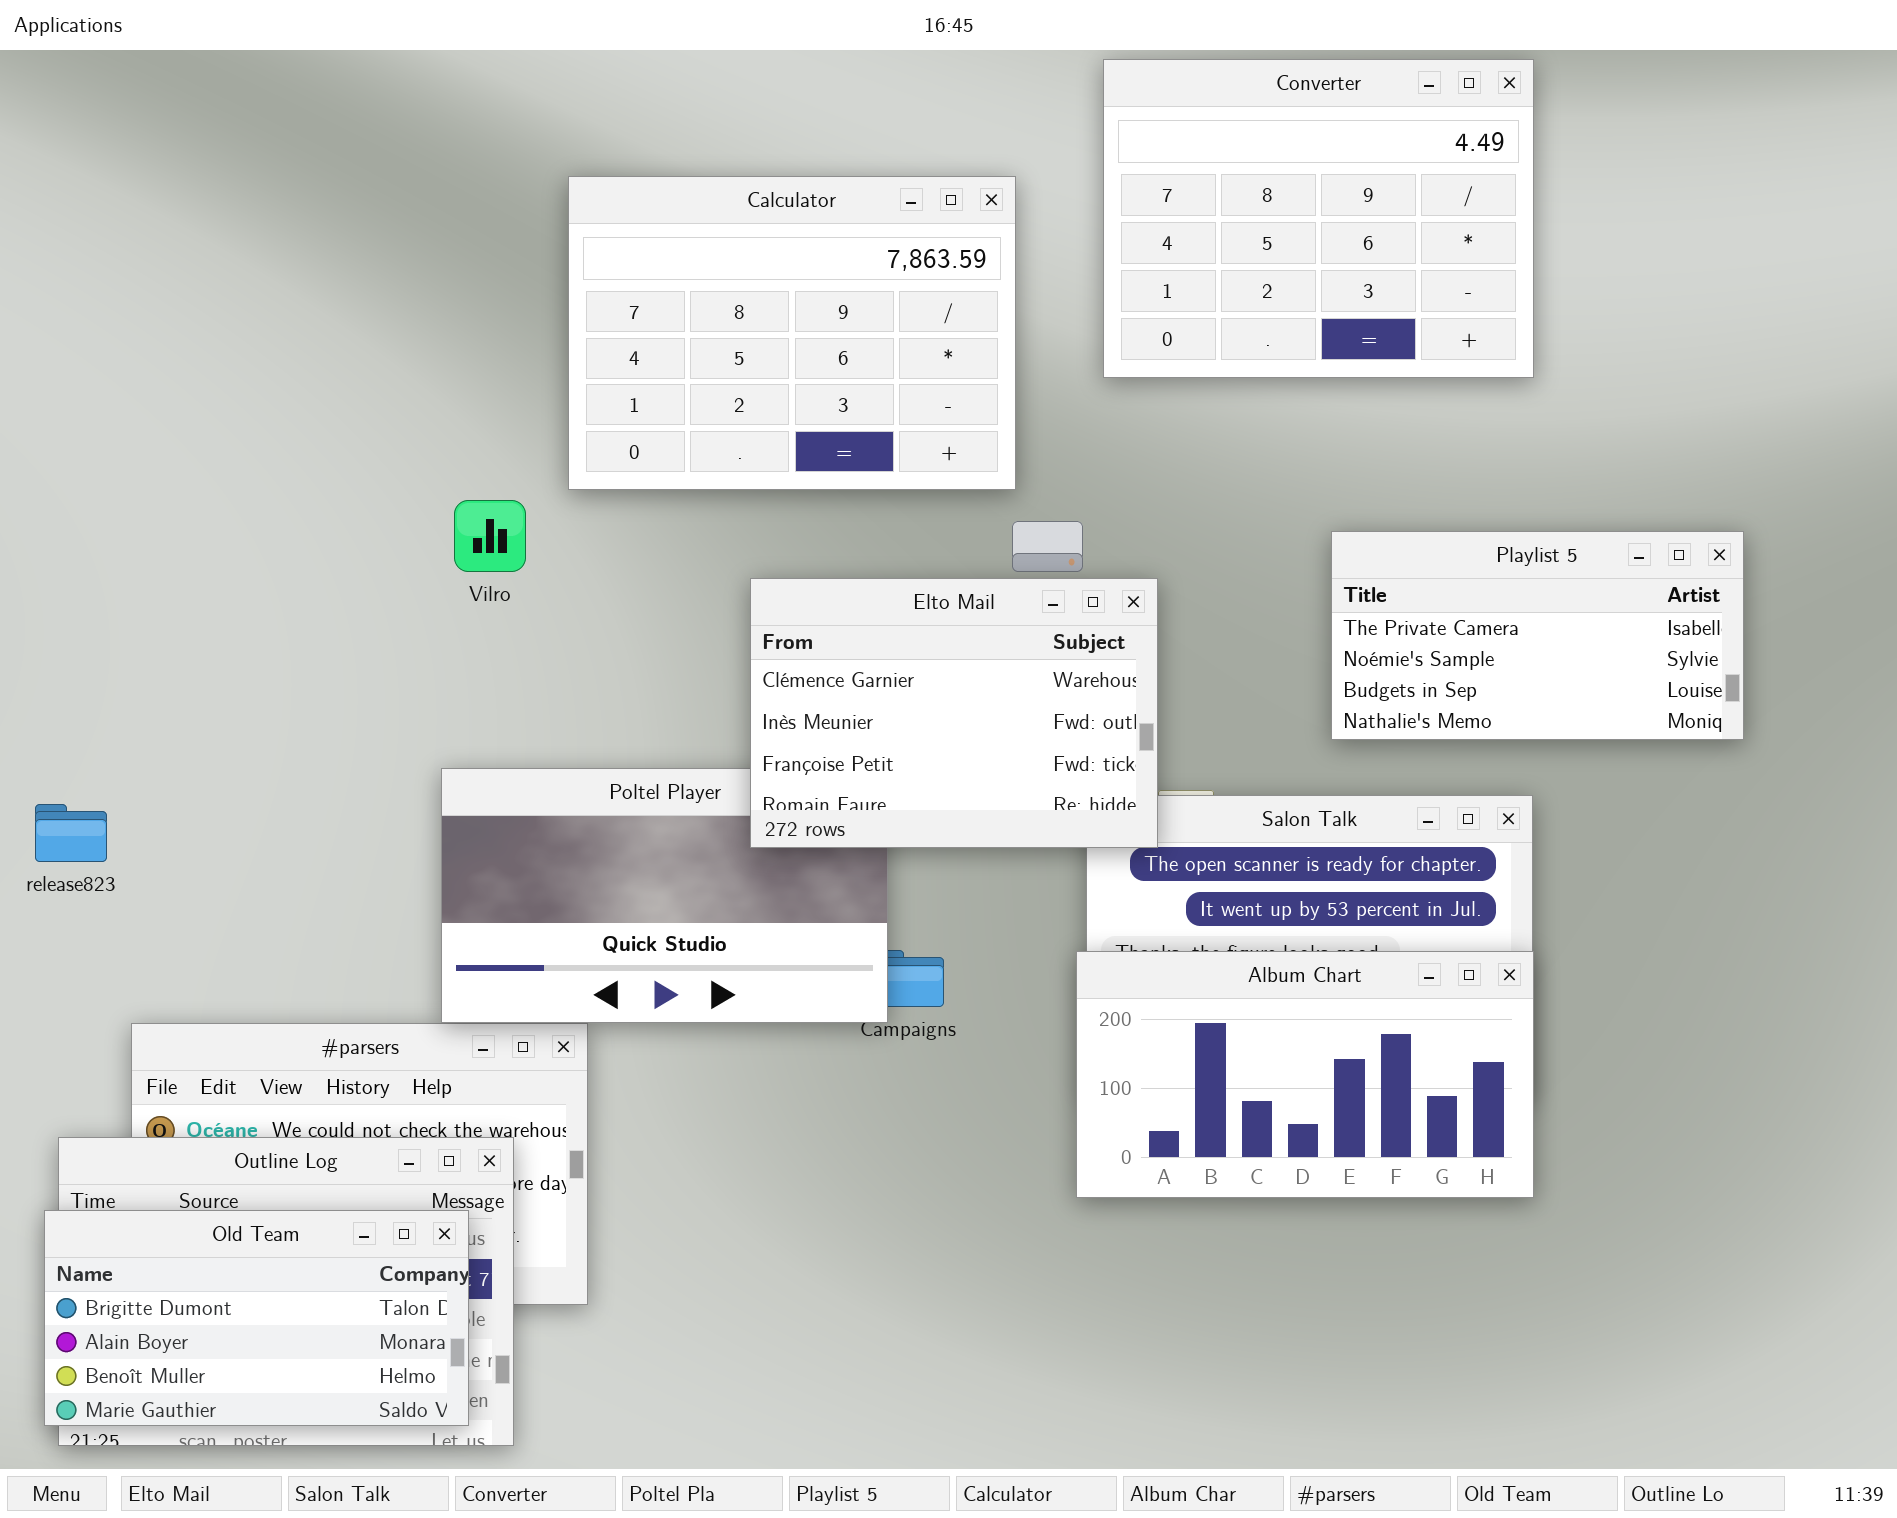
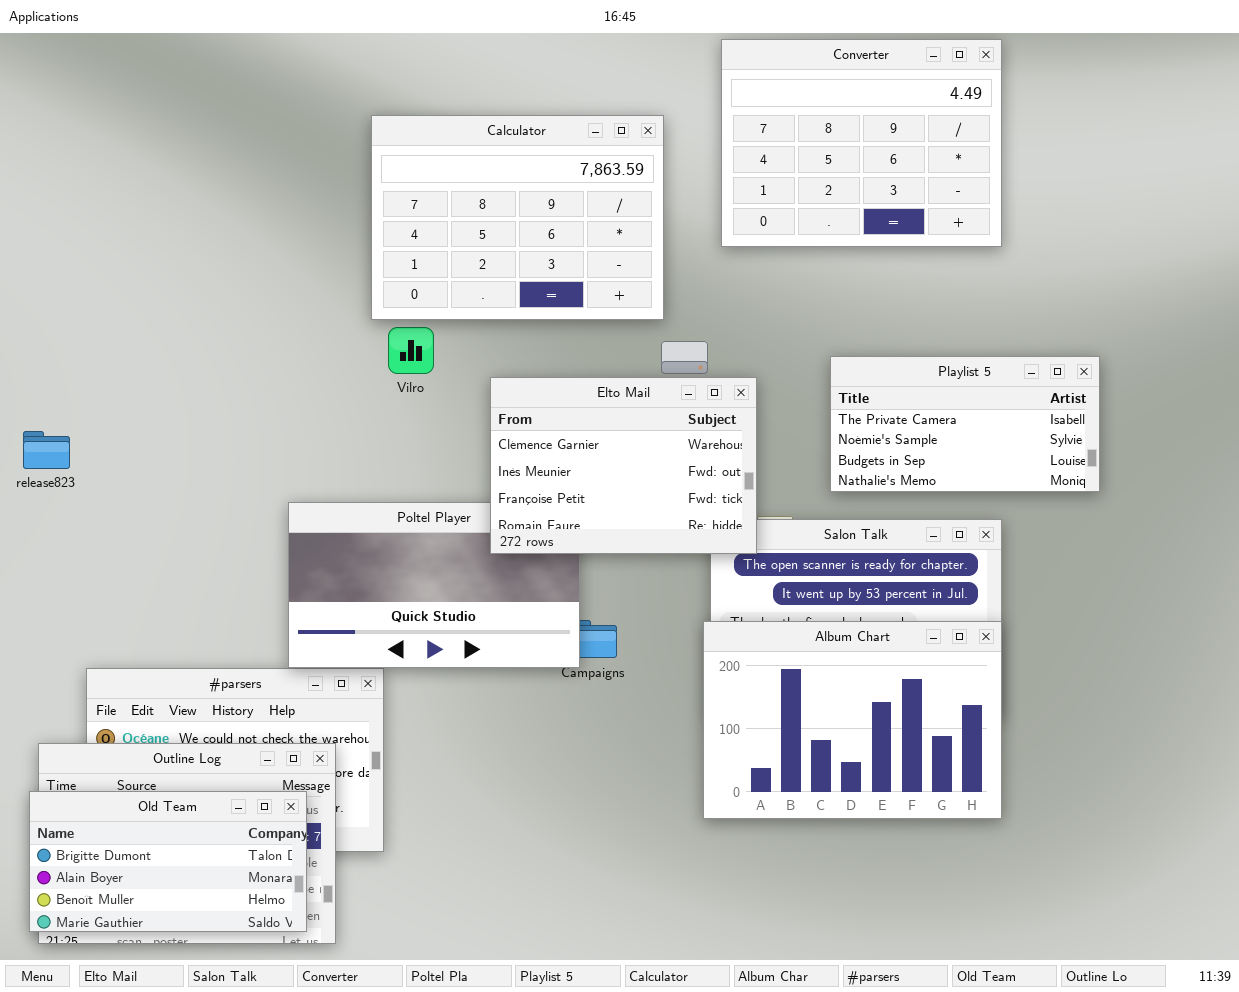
Vilro: [454,500,526,572] -> [388,327,434,374], moved
Playlist 5: [1331,531,1744,740] -> [830,356,1100,492], moved
release823: [35,804,107,862] -> [23,431,70,469], moved
Album Chart: [1076,951,1534,1198] -> [703,621,1002,819], resized

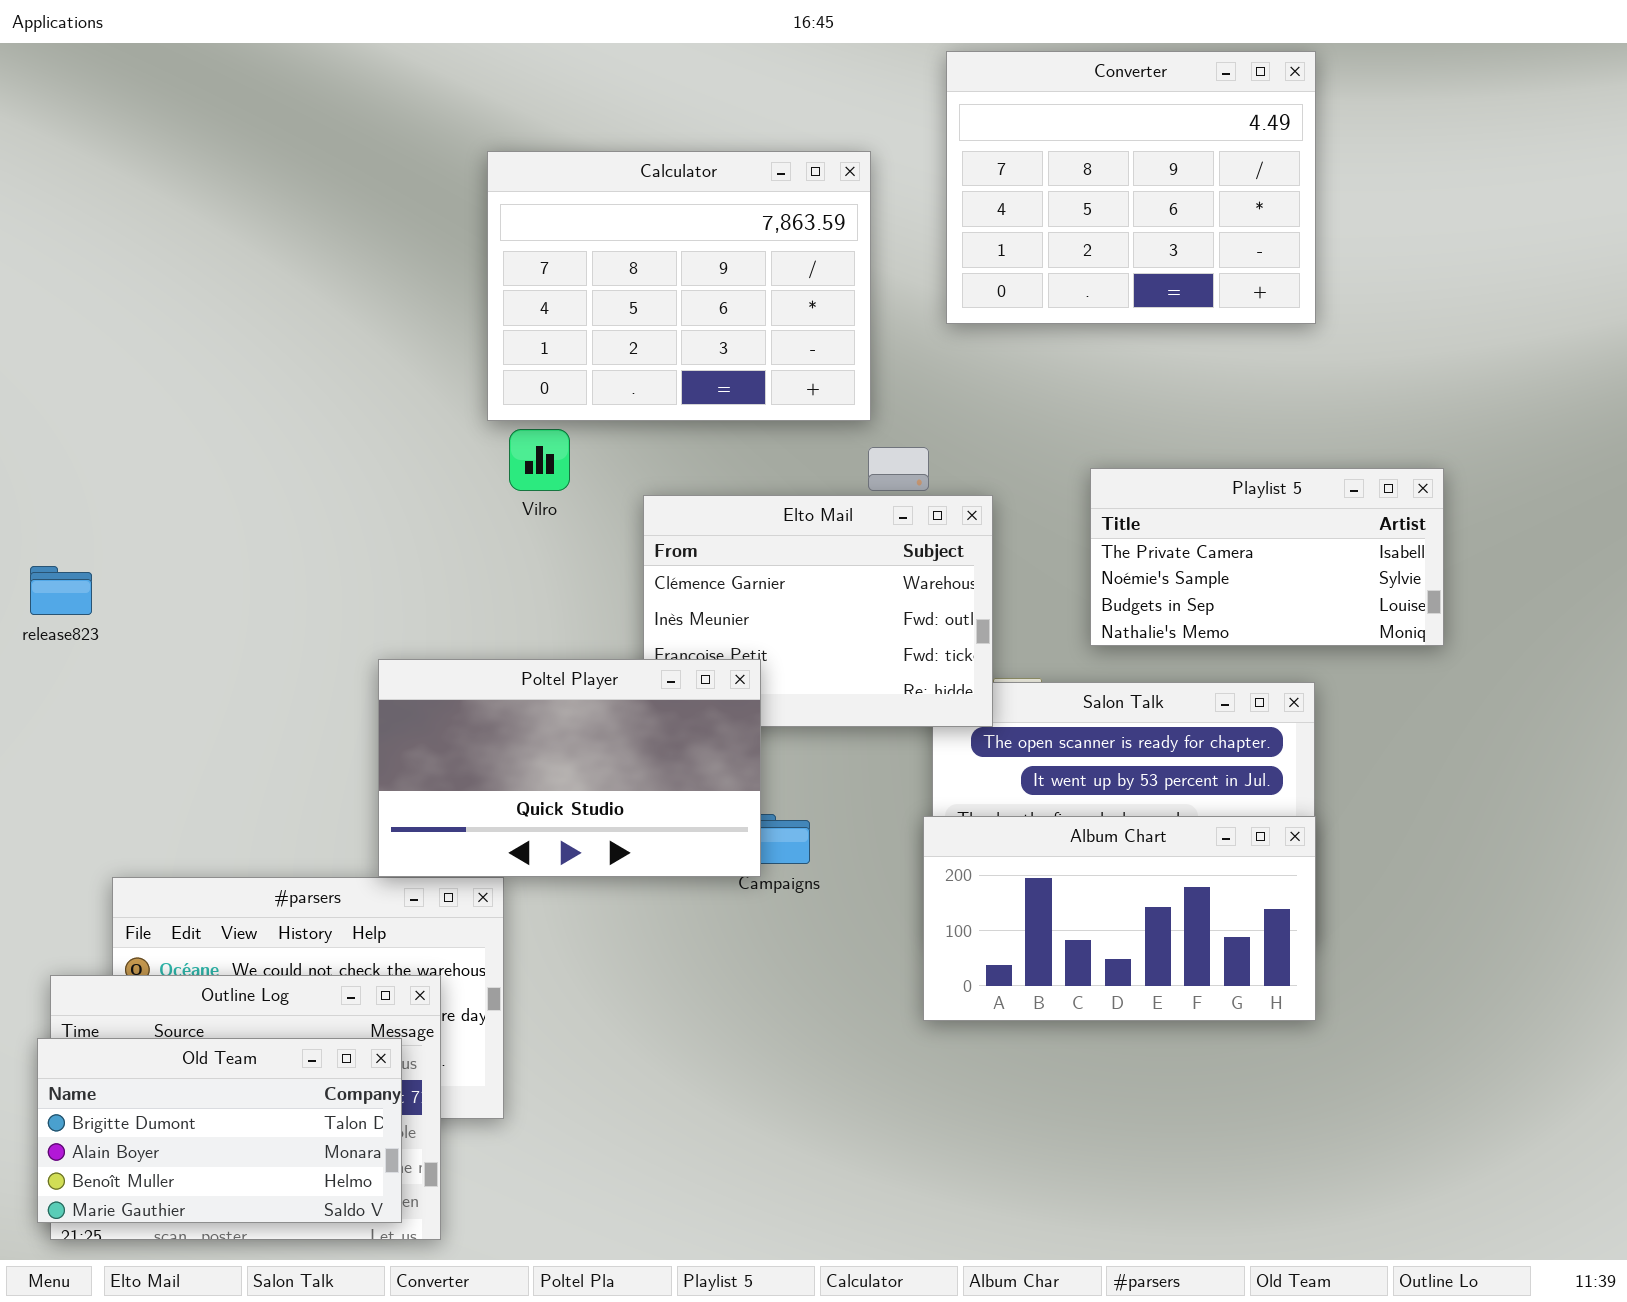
Poltel Player: [288,502,580,668] -> [378,659,761,877], raised
Album Chart: [703,621,1002,819] -> [923,816,1316,1021], resized

